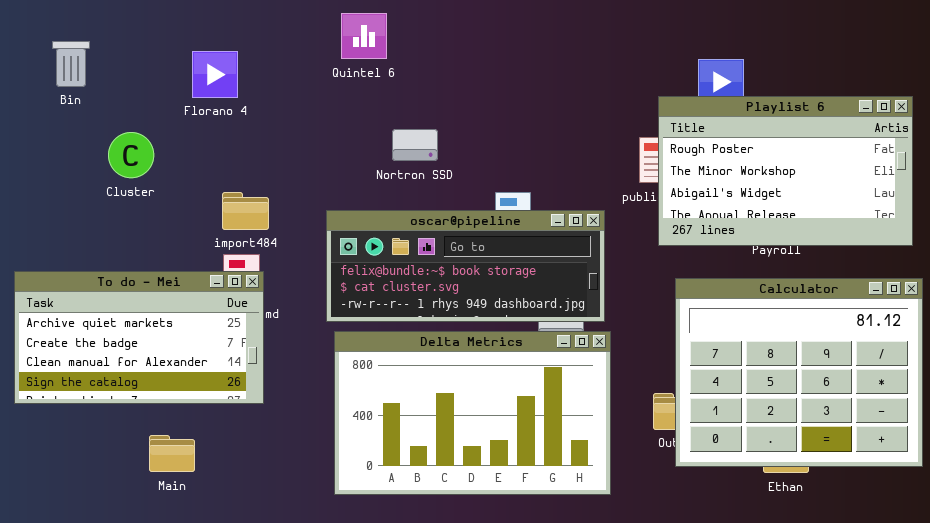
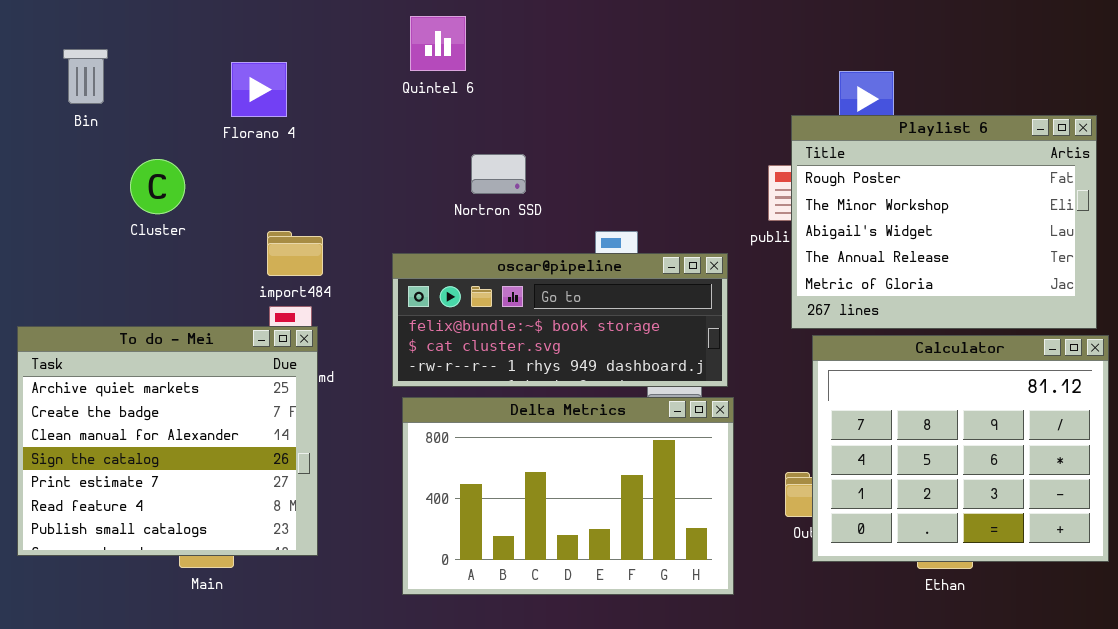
Playlist 6: [658,96,913,246] -> [791,115,1097,329], resized
To do - Mei: [14,271,264,404] -> [17,326,318,556], resized

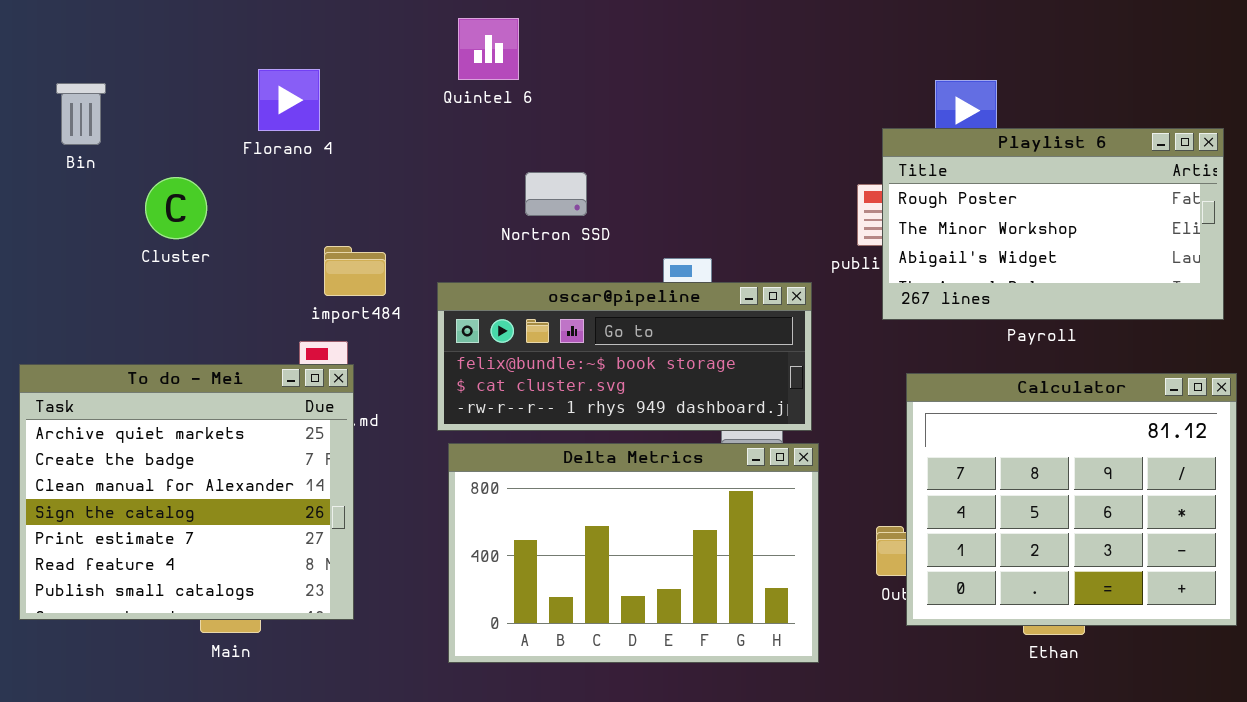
Bin: [63,49,108,104] -> [56,83,106,145], moved
Playlist 6: [791,115,1097,329] -> [882,128,1224,320], resized
import484: [267,231,323,276] -> [324,246,386,296], moved

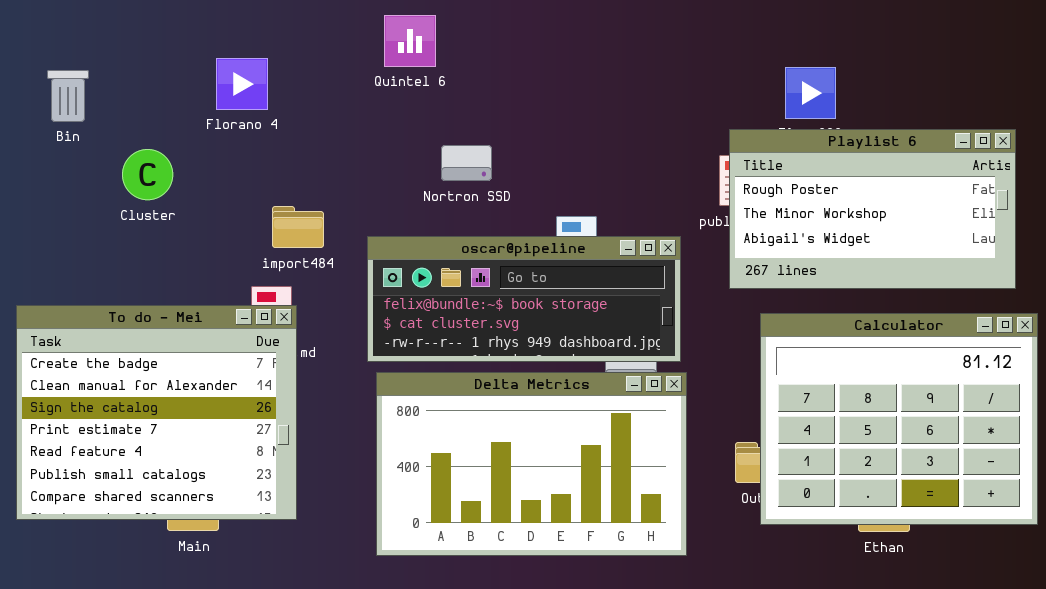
Playlist 6: [882,128,1224,320] -> [729,129,1016,289], moved
To do - Mei: [19,364,354,620] -> [16,305,297,520], scrolled down 1 row

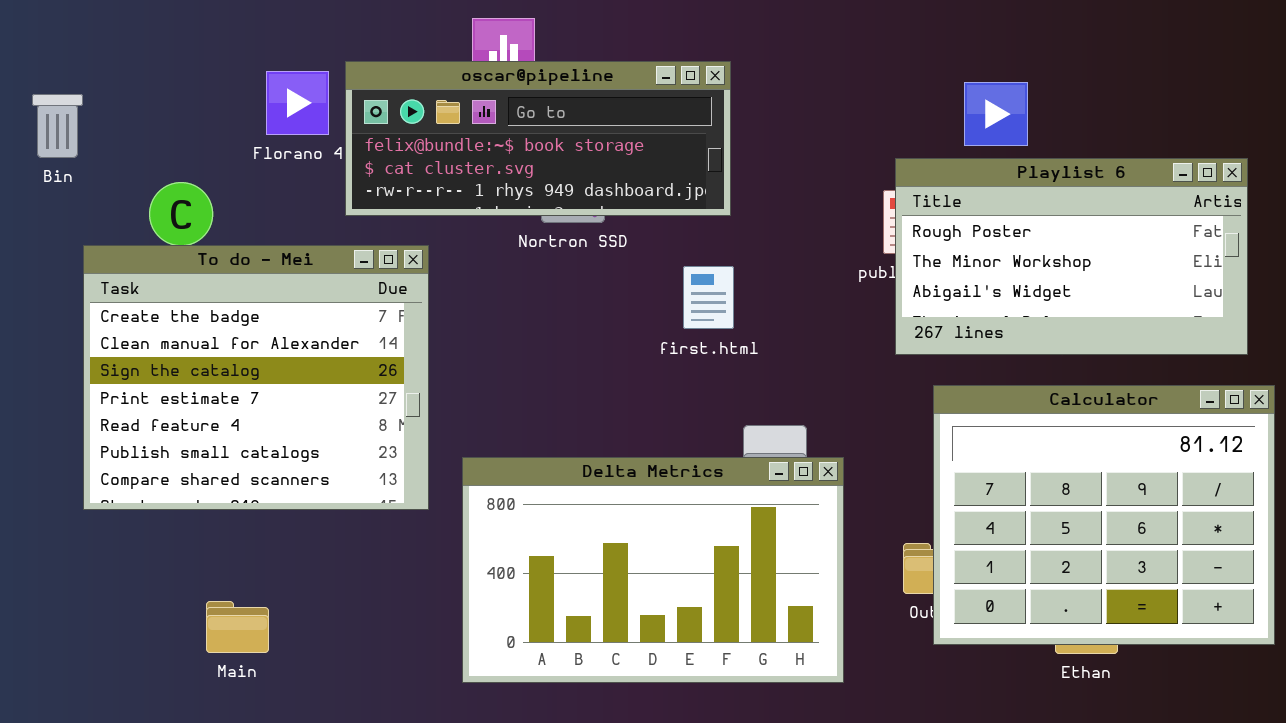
Bin: [47,70,89,122] -> [32,94,83,158], moved
oscar@pipeline: [367,236,681,362] -> [345,61,731,216], moved
To do - Mei: [16,305,297,520] -> [83,245,429,510], moved

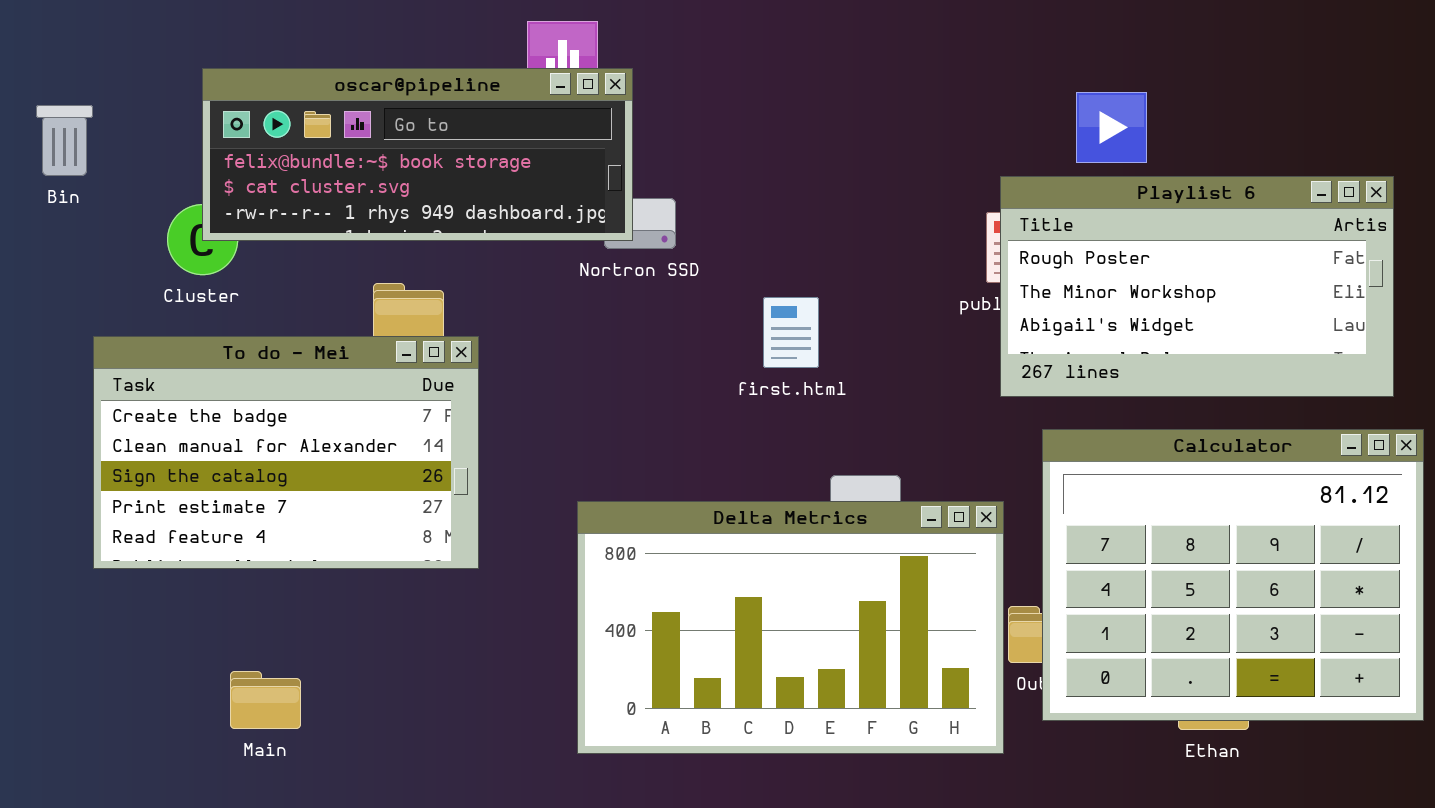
oscar@pipeline: [345,61,731,216] -> [202,68,633,241], moved
To do - Mei: [83,245,429,510] -> [93,336,479,569], resized
Delta Metrics: [462,457,844,683] -> [577,501,1004,754], moved

